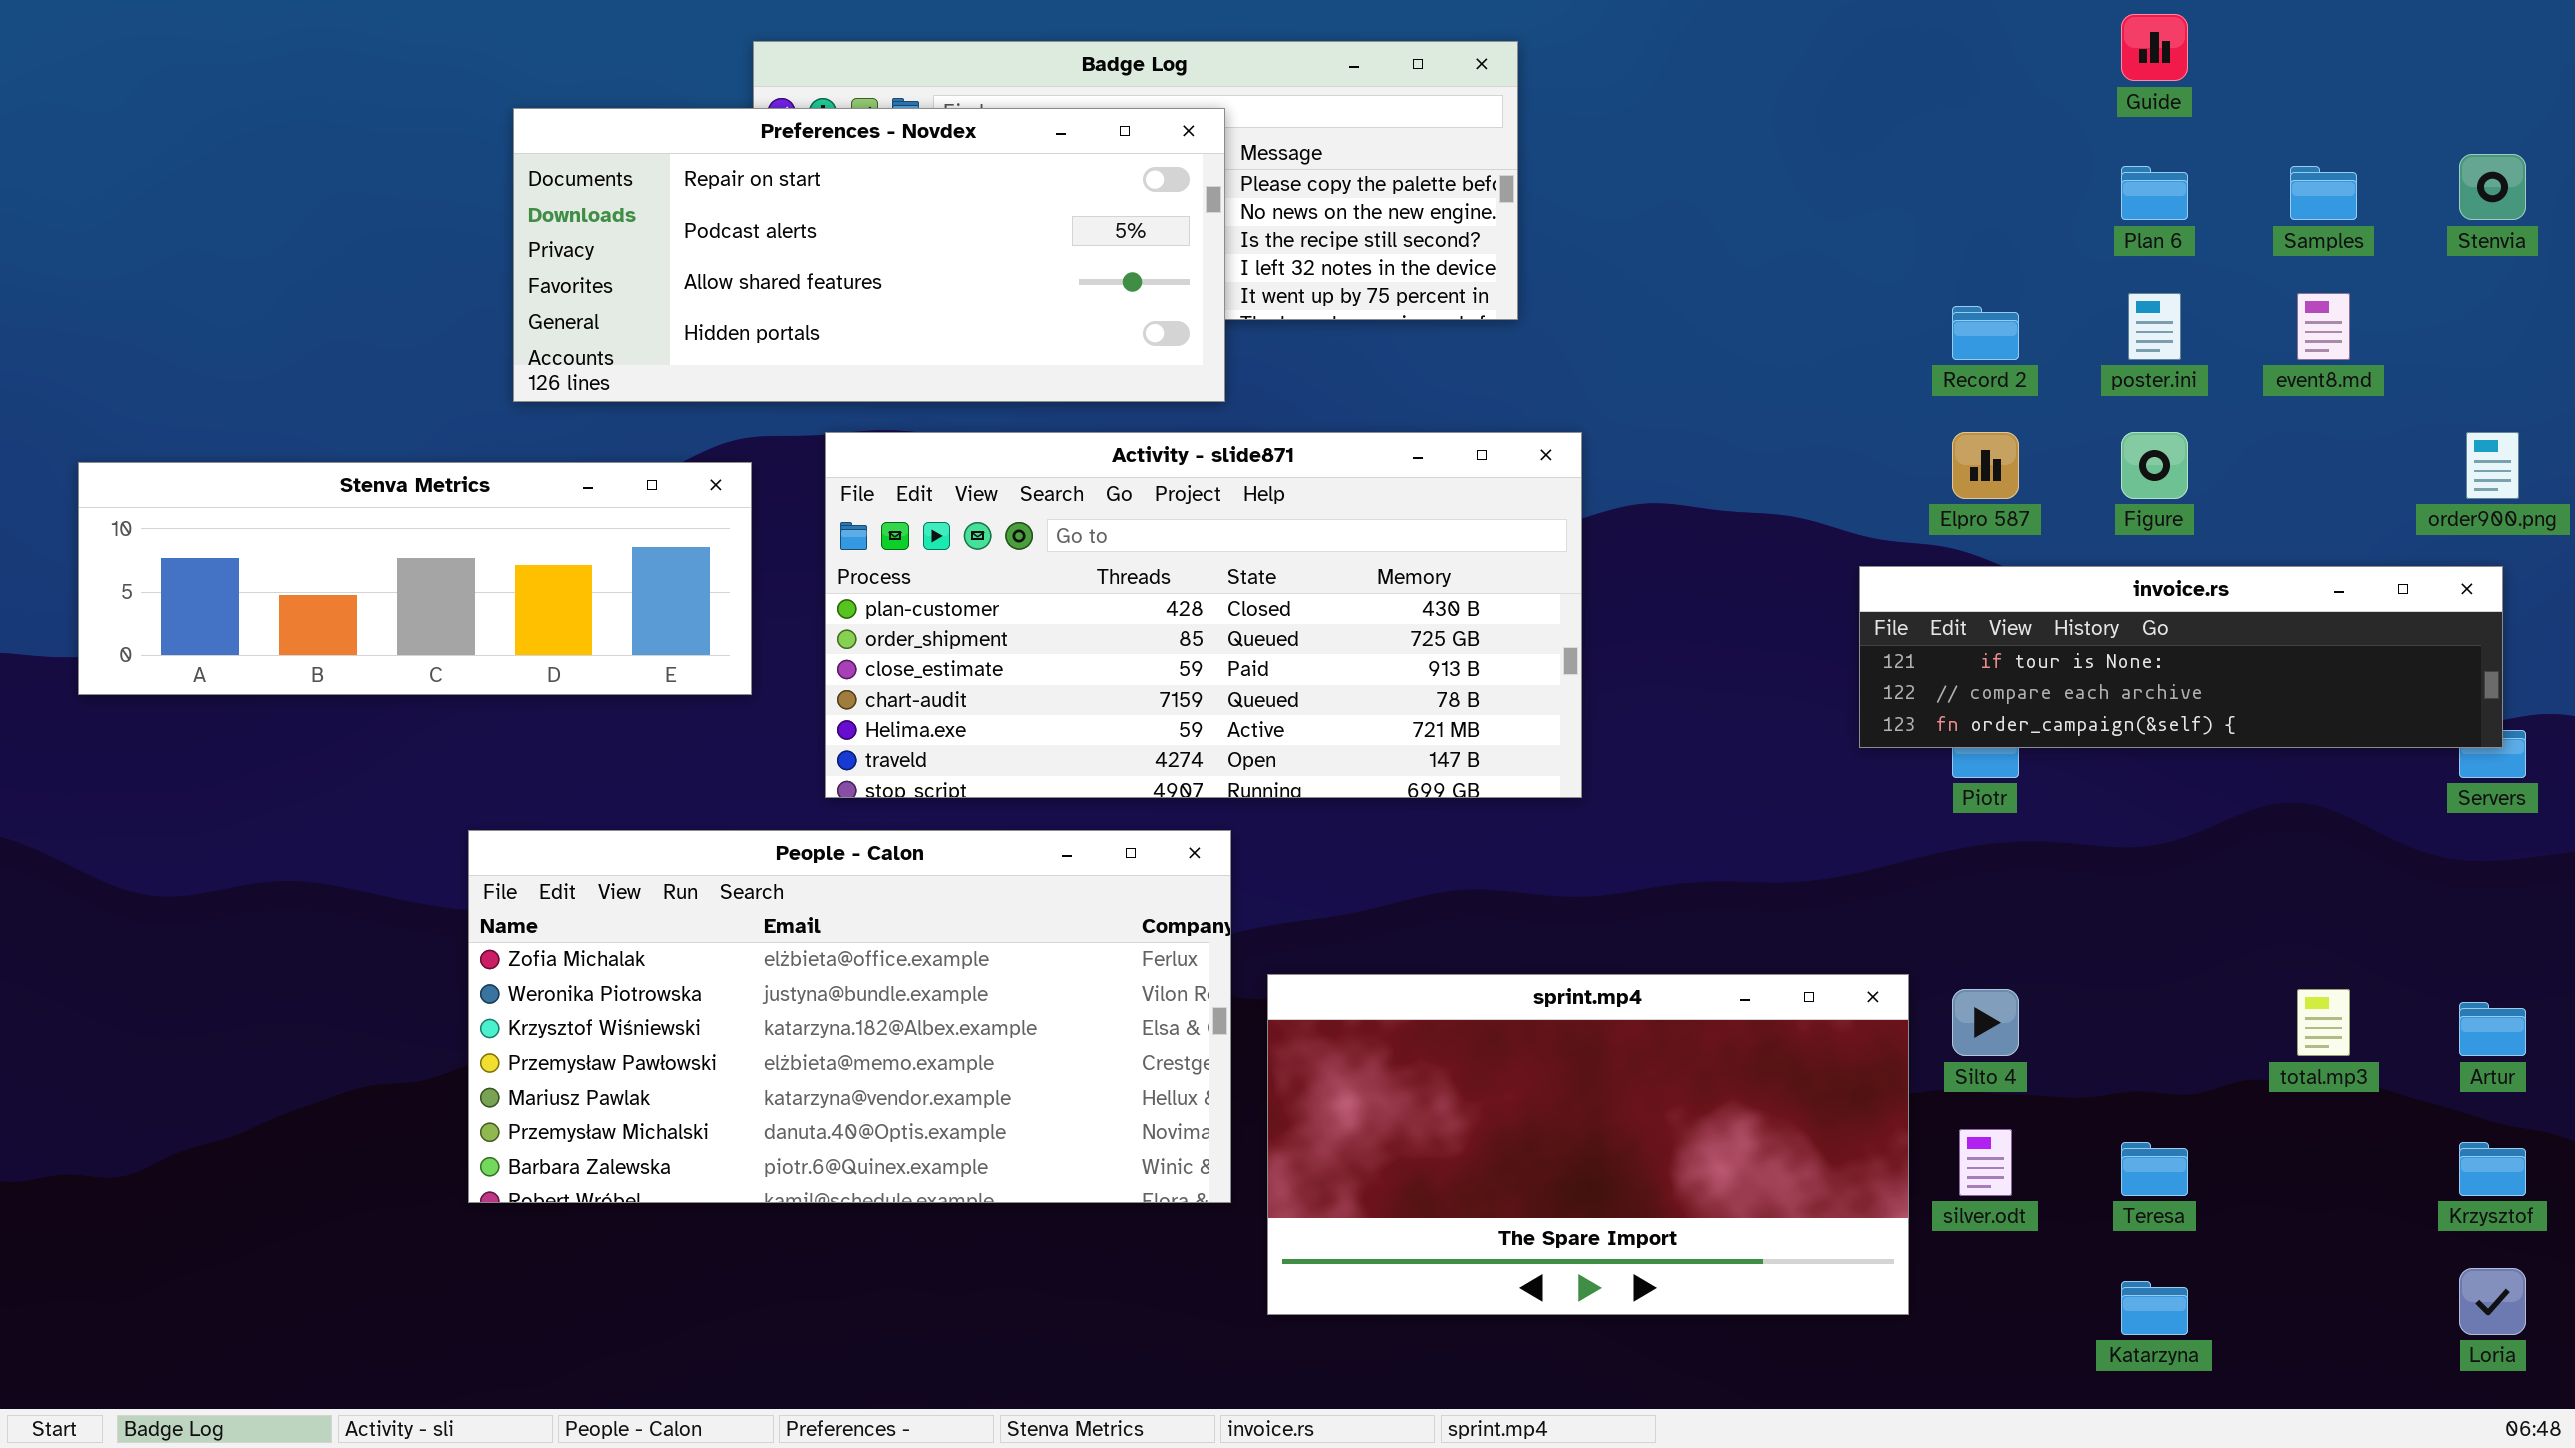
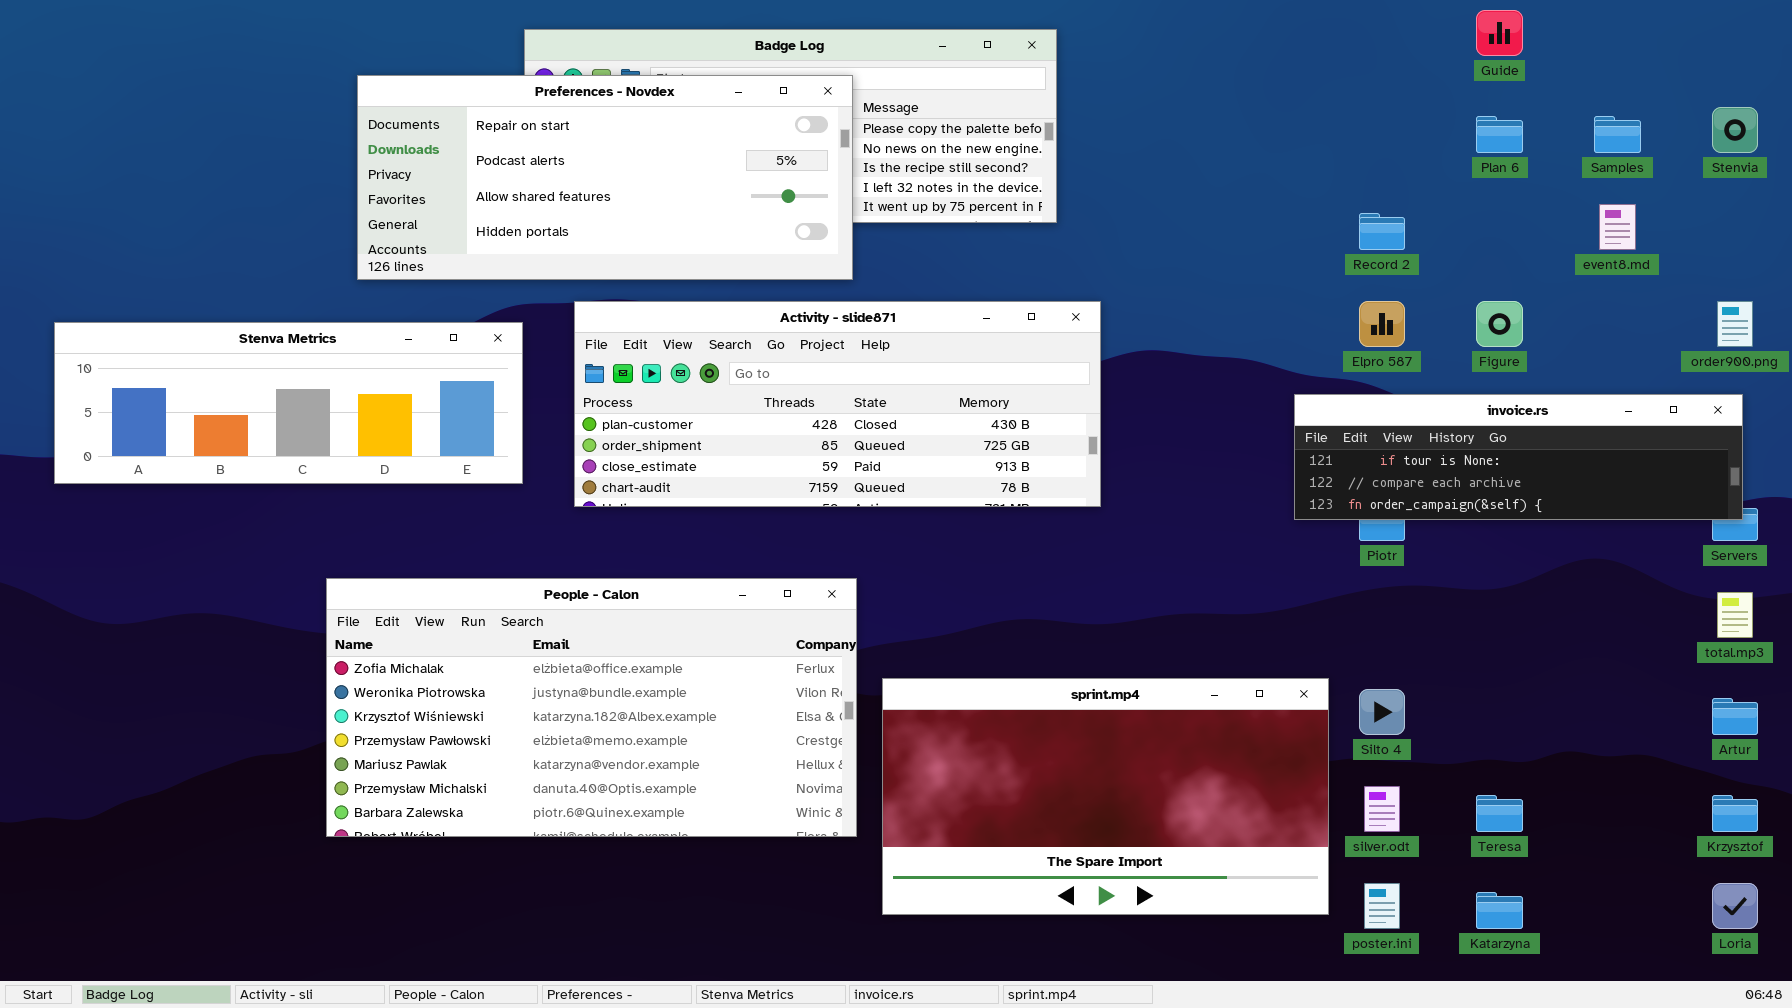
poster.ini: [2128,293,2181,360] -> [1364,883,1400,929], moved
Activity - slide871: [825,432,1582,798] -> [574,301,1101,507], resized
total.mp3: [2297,989,2350,1056] -> [1717,592,1753,638], moved

